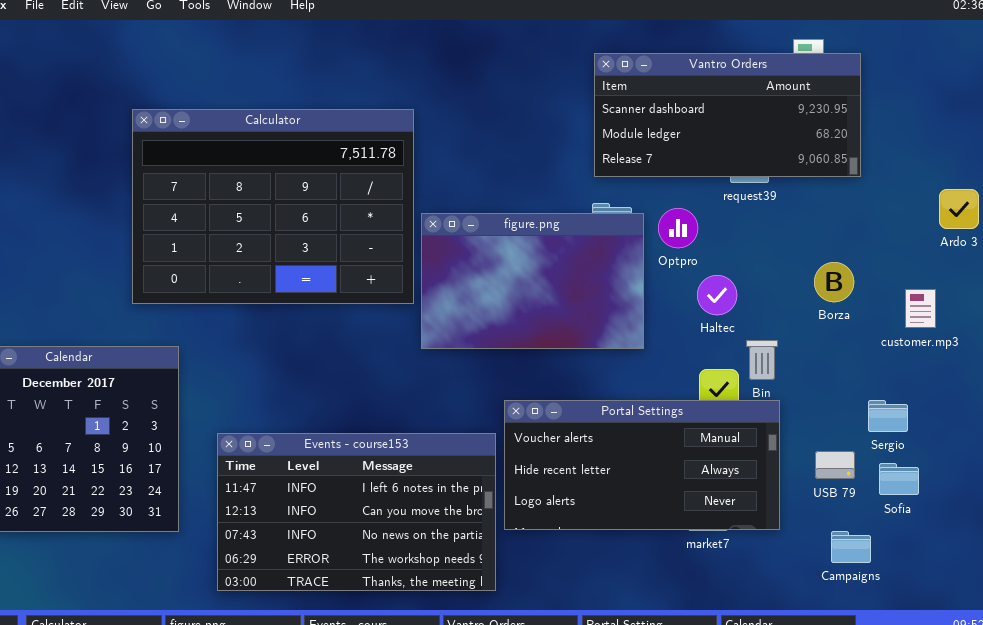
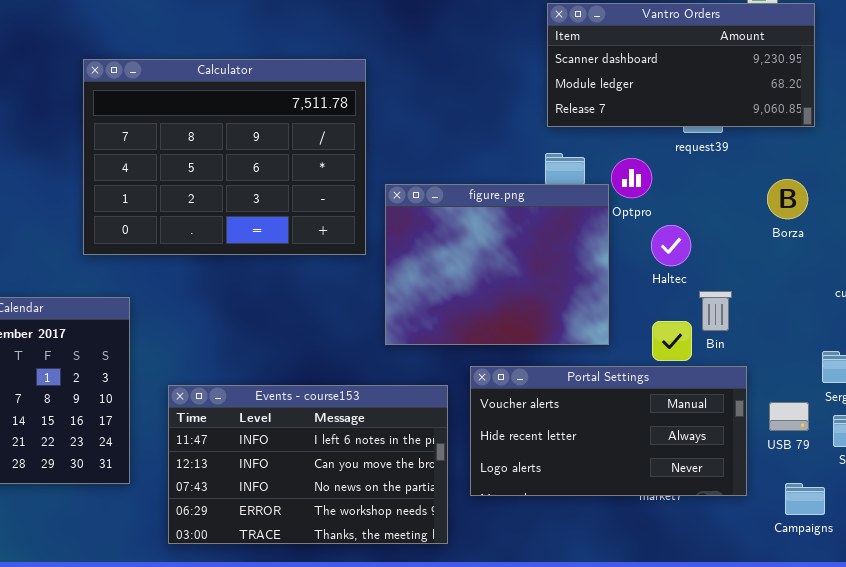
figure.png: [421,213,644,349] -> [385,184,609,345], moved, resized
Borza: [814,262,854,302] -> [767,179,808,219], moved
Portal Settings: [504,400,780,530] -> [470,366,747,496], moved

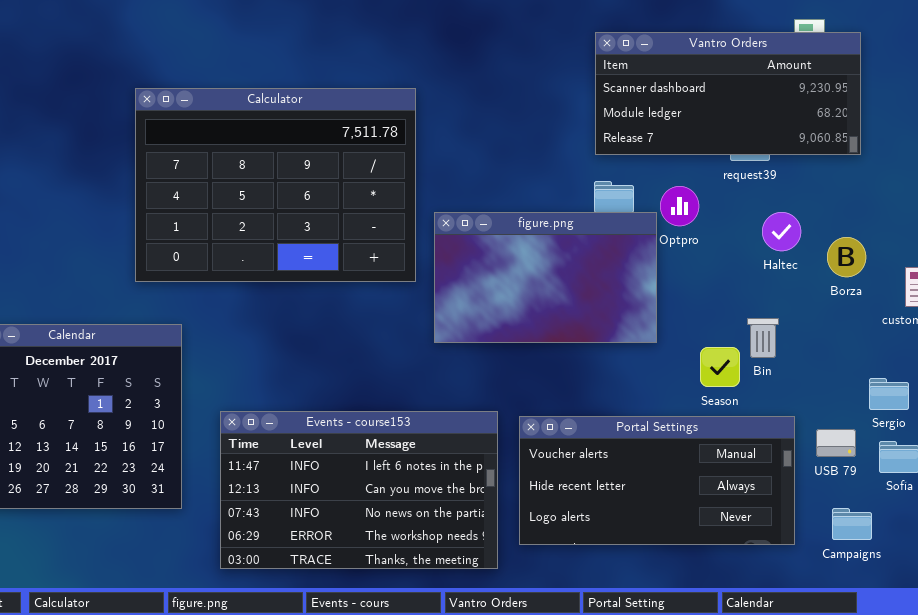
Borza: [767,179,808,219] -> [827,237,866,277], moved
figure.png: [385,184,609,345] -> [434,212,657,343], resized
Haltec: [651,225,691,266] -> [762,212,801,251], moved
Portal Settings: [470,366,747,496] -> [519,416,795,545], moved

